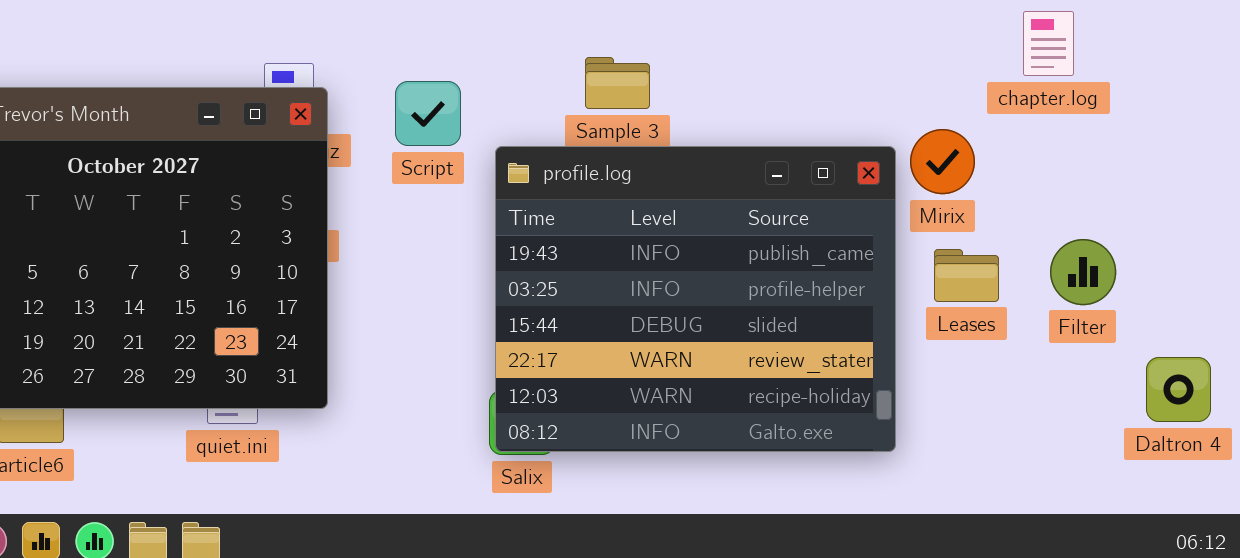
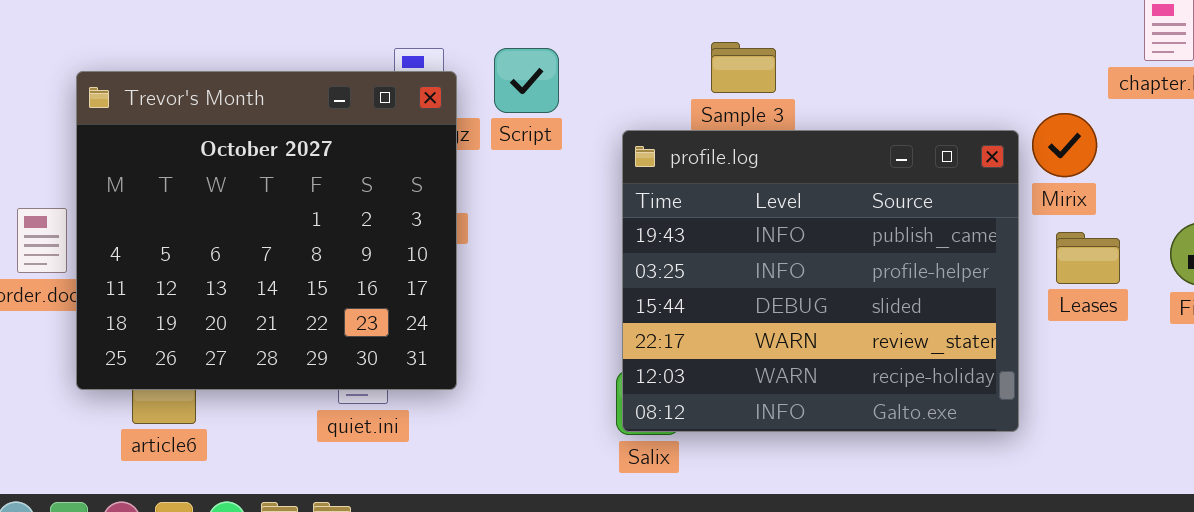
Script: [395,81,461,146] -> [494,48,559,113], moved

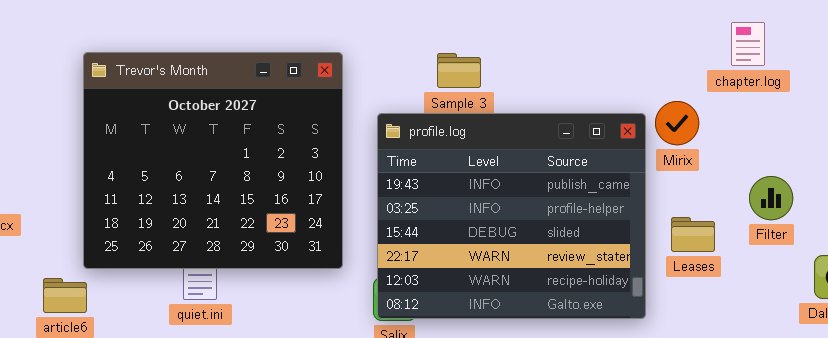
Trevor's Month: [76,71,457,390] -> [83,52,343,269], moved
Leases: [1056,232,1120,284] -> [671,217,715,252], moved

